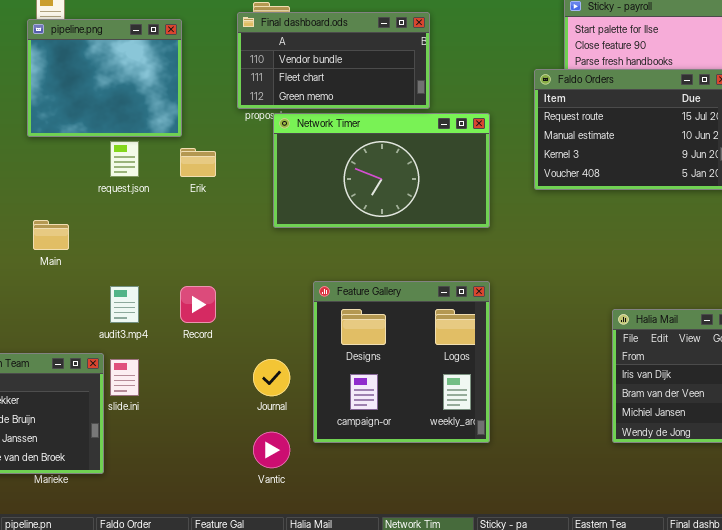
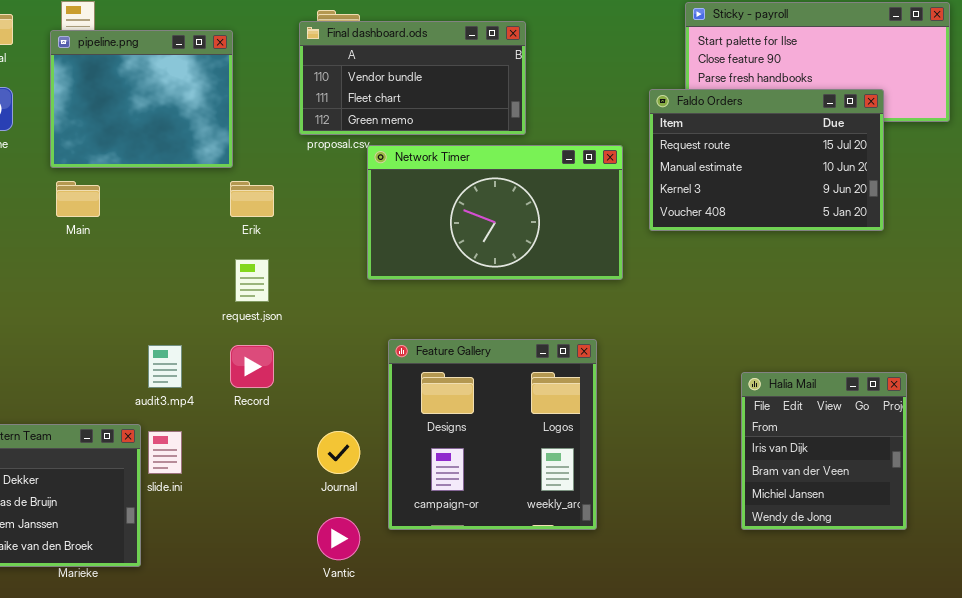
Network Timer: [273,113,490,228] -> [367,145,623,280], moved
request.json: [110,141,139,177] -> [235,259,269,302], moved
Main: [33,220,69,250] -> [56,181,100,217], moved

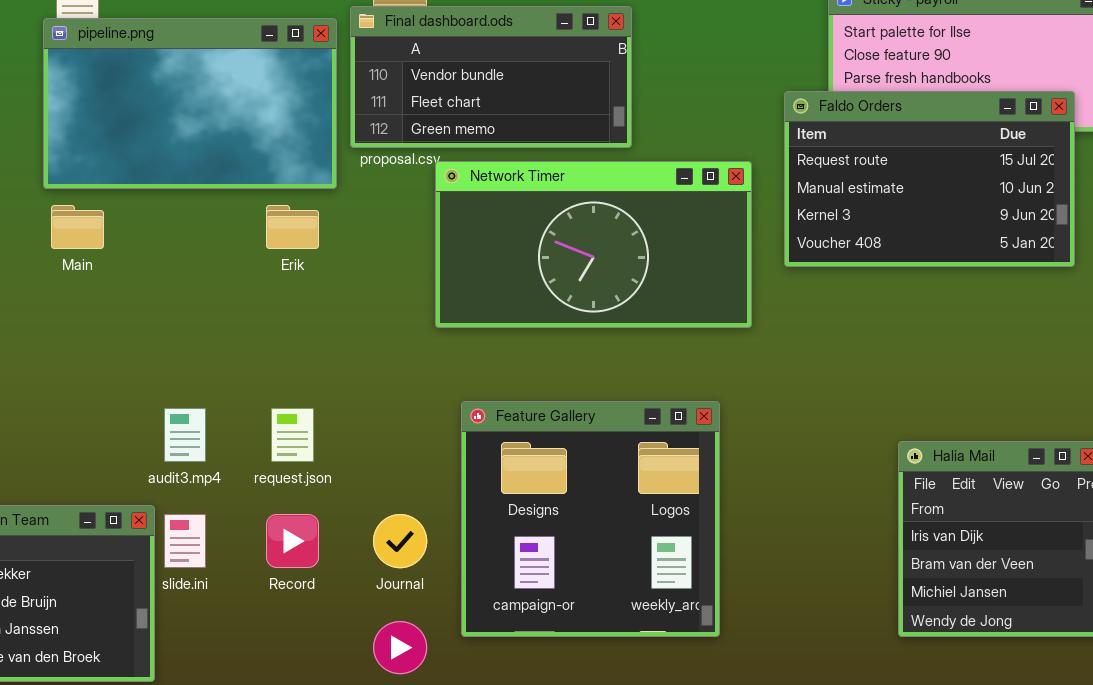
pipeline.png: [50,30,233,168] -> [43,18,337,189], resized
request.json: [235,259,269,302] -> [271,408,314,462], moved
Record: [230,345,274,388] -> [266,514,319,568], moved

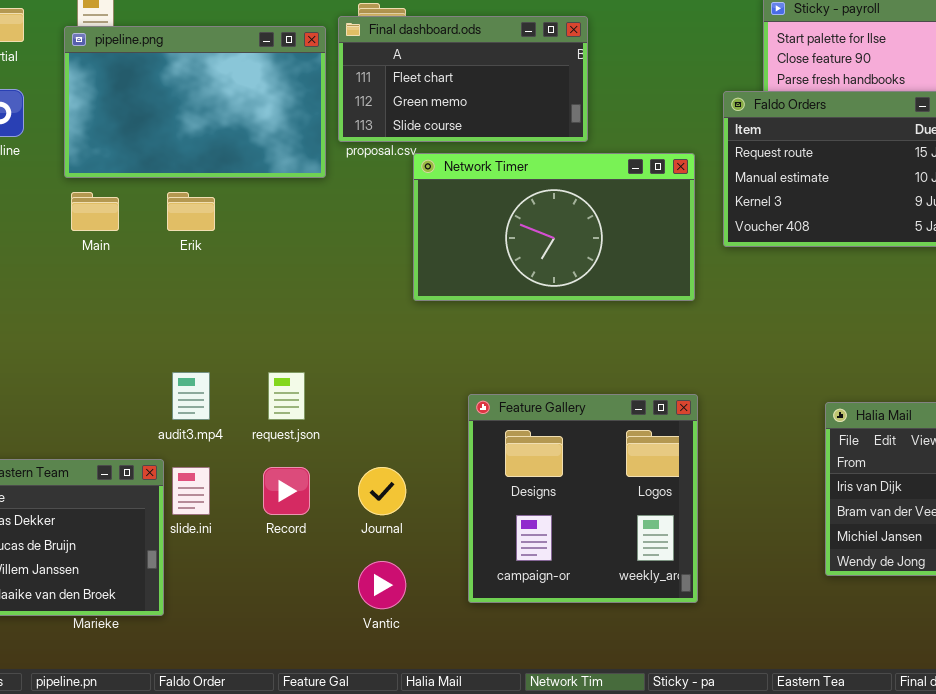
Final dashboard.ods: [350,6,632,148] -> [338,16,588,142], scrolled down 1 row
Erik: [266,205,319,249] -> [167,192,215,231], moved
Feature Gallery: [461,401,720,637] -> [468,394,698,603], moved

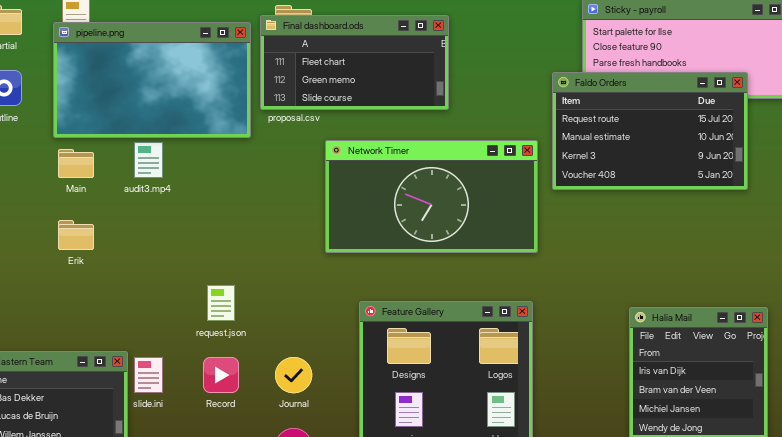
Network Timer: [413,153,695,301] -> [325,140,538,253], moved
Erik: [167,192,215,231] -> [58,220,94,250], moved
audit3.mp4: [172,372,210,420] -> [134,142,163,178], moved

